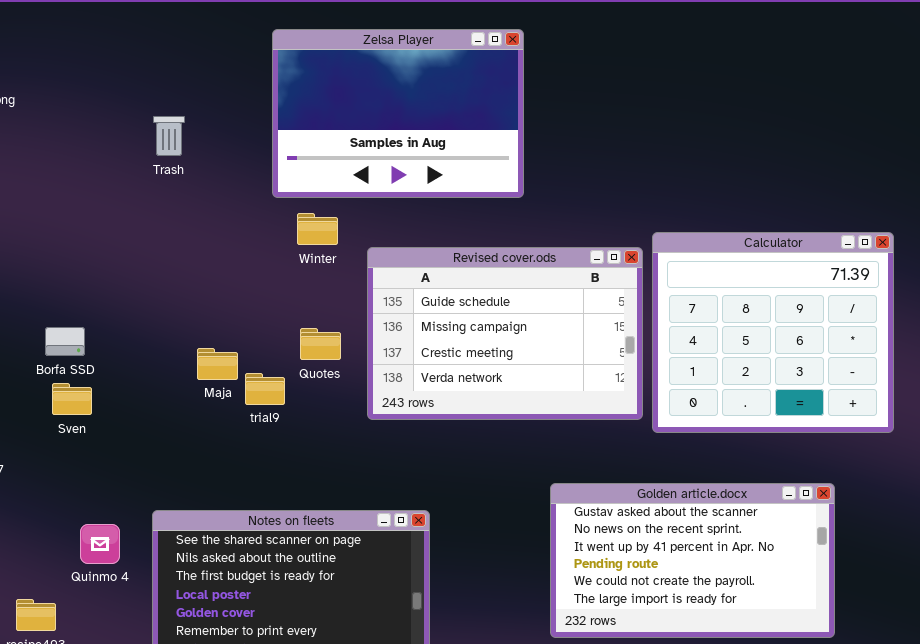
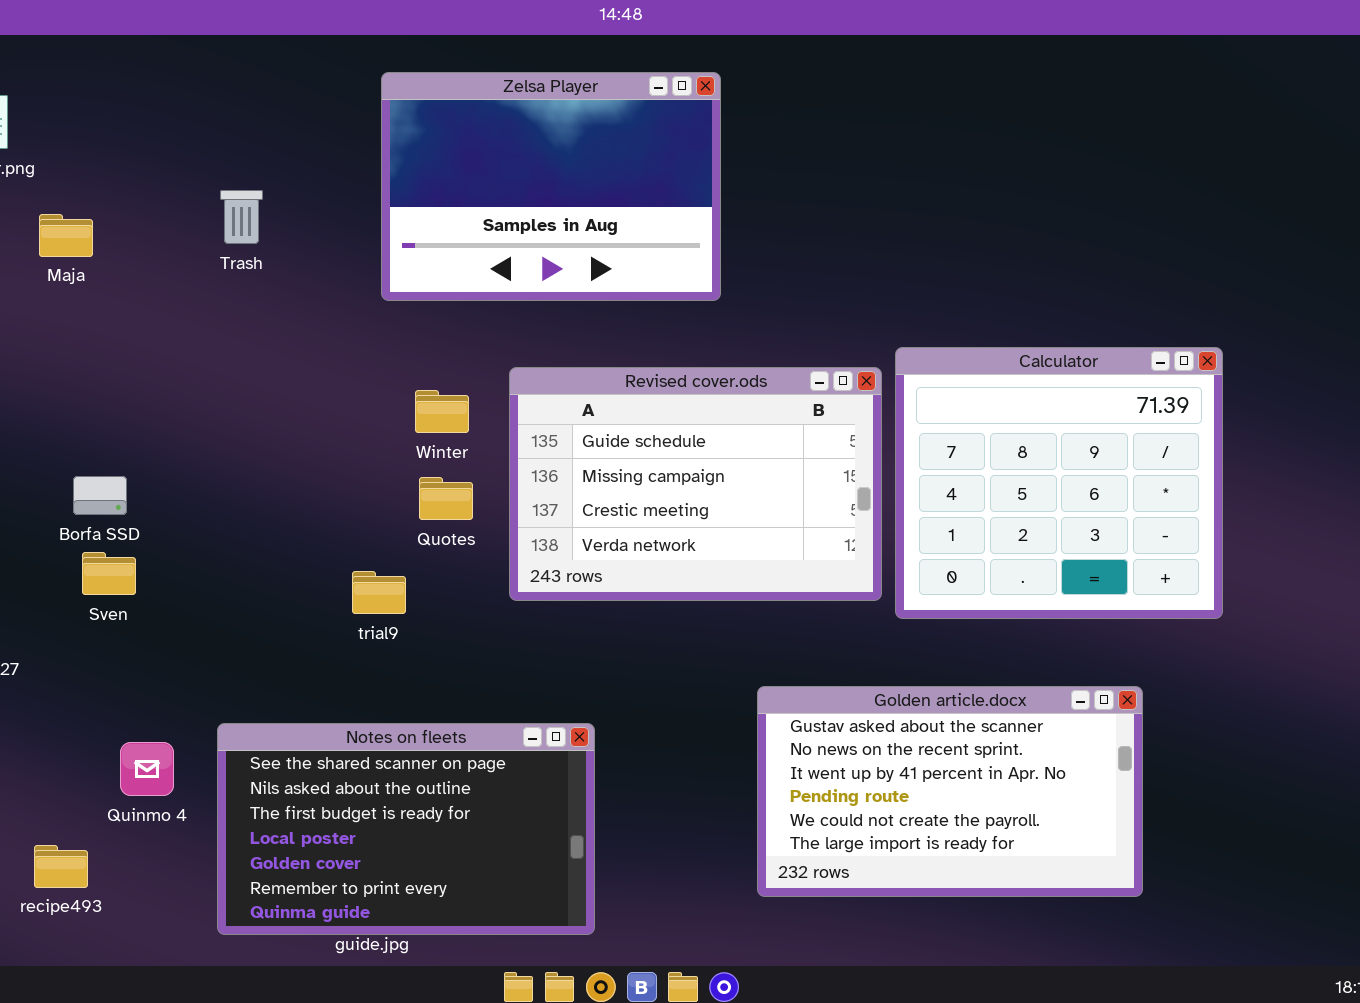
Winter: [297,213,338,245] -> [415,390,469,433], moved
Maja: [197,348,238,380] -> [39,214,93,257], moved
trial9: [245,373,285,405] -> [352,571,406,614], moved

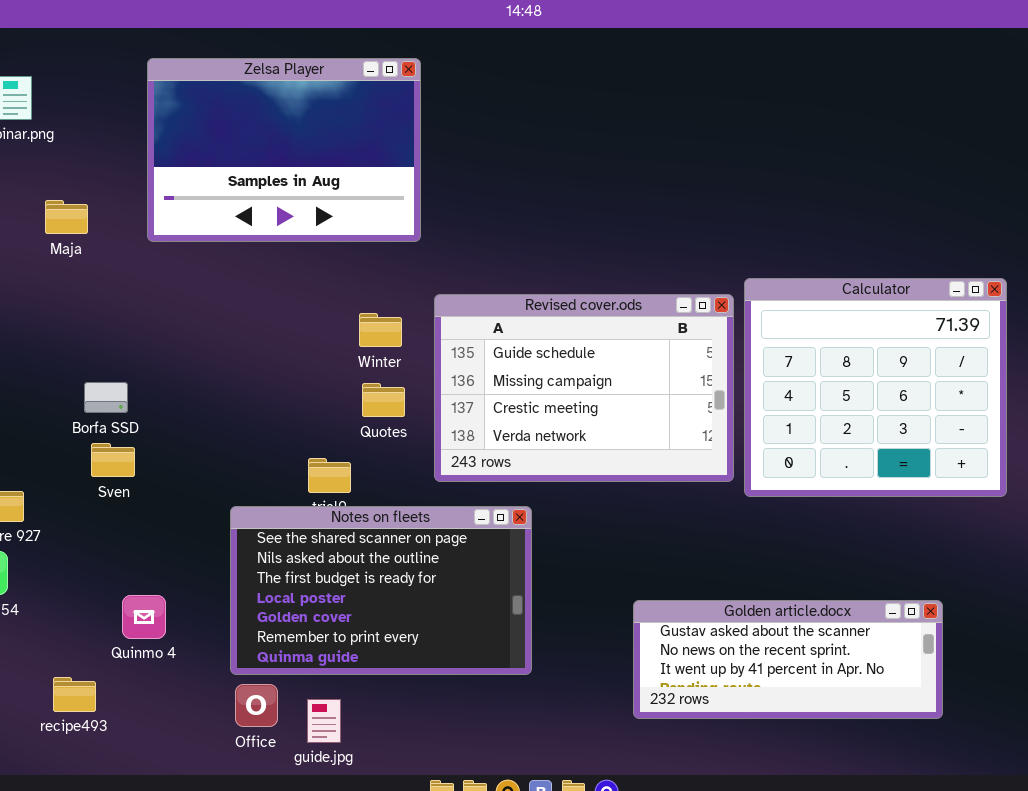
Zelsa Player: [381,72,721,301] -> [147,58,421,242], moved
Maja: [39,214,93,257] -> [45,200,88,234], moved
Golden article.docx: [757,686,1143,897] -> [633,600,943,719], resized
Notes on fleets: [217,723,595,935] -> [230,506,532,675], moved

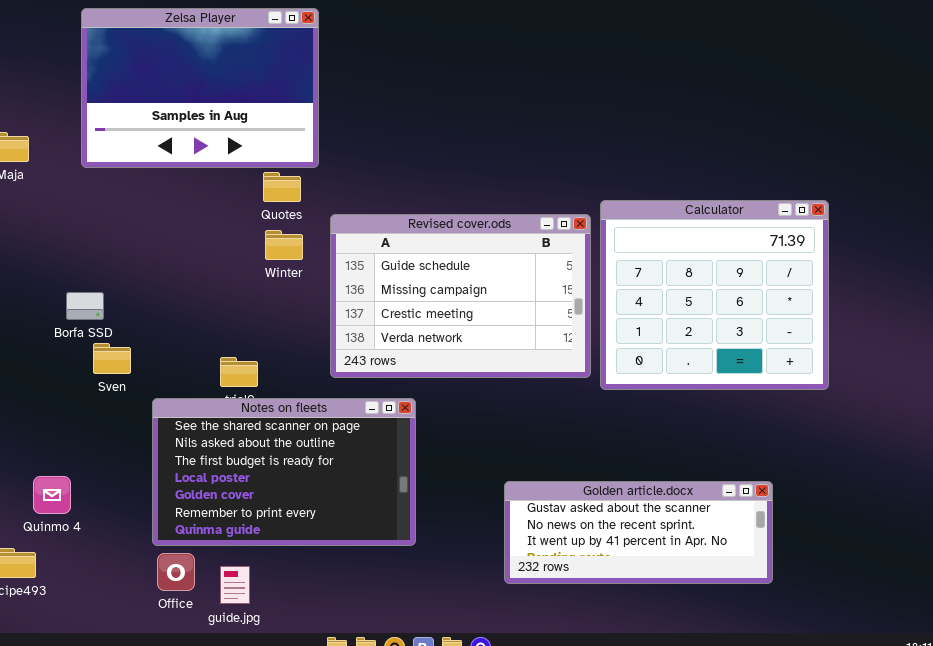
Borfa SSD: [84,382,128,413] -> [66,292,104,320], moved
Quotes: [362,383,405,417] -> [263,172,301,202], moved
Sven: [91,443,135,477] -> [93,343,131,374], moved
Quinmo 4: [122,595,166,639] -> [33,476,71,514], moved

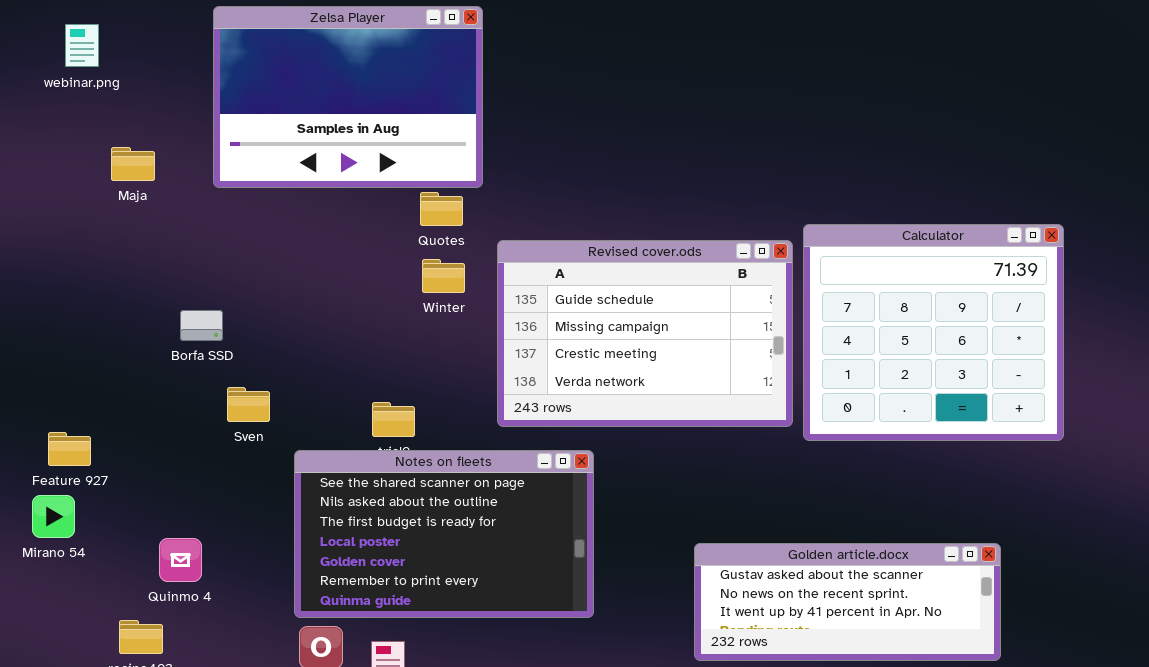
Borfa SSD: [66,292,104,320] -> [180,310,223,341], moved

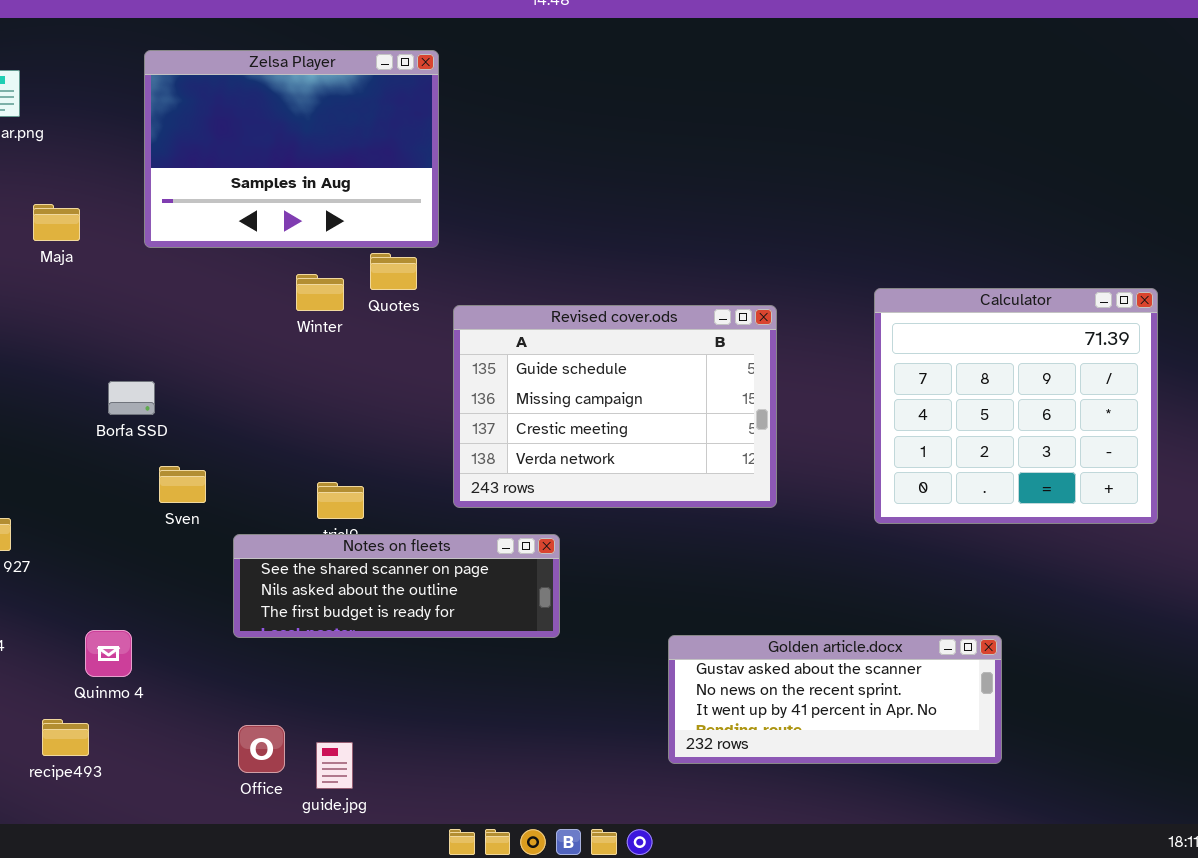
Calculator: [803,224,1064,441] -> [874,288,1158,524], moved
Winter: [422,259,465,293] -> [296,274,344,311], moved
Notes on fleets: [294,450,594,618] -> [233,534,560,638], resized

